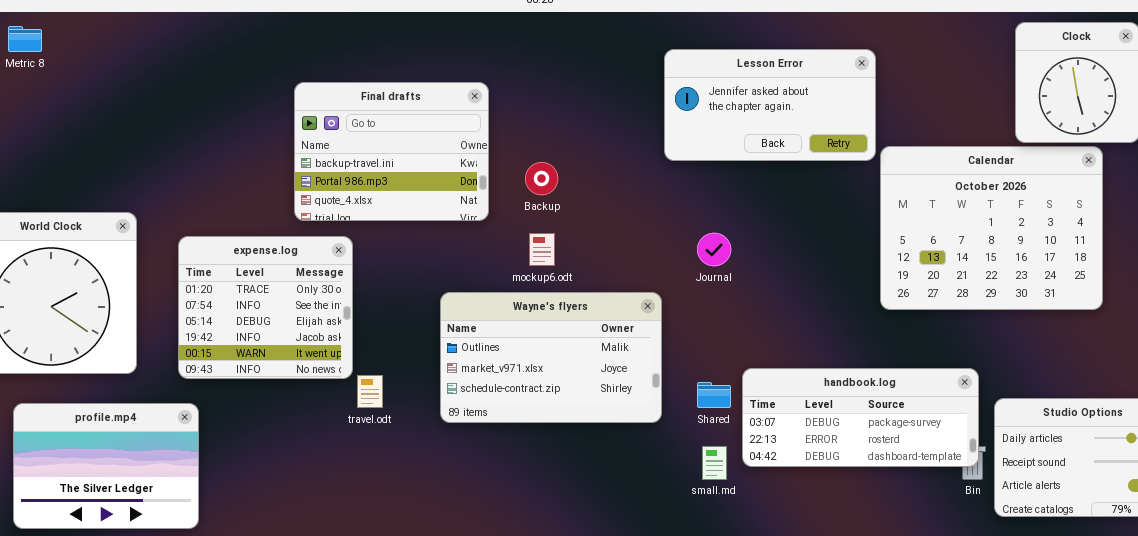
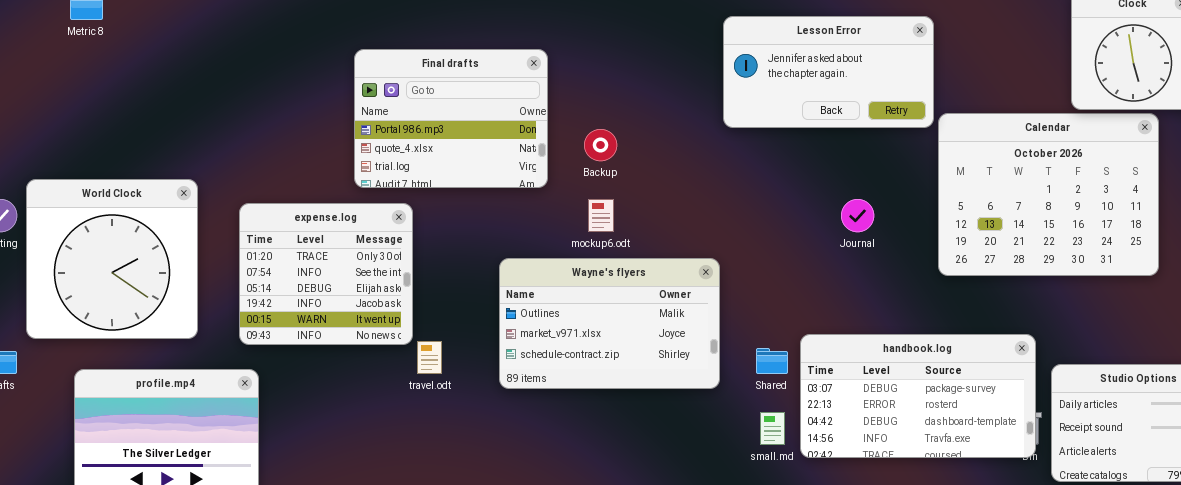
Final drafts: [294,82,489,221] -> [354,49,548,188], scrolled down 1 row
Journal: [697,233,731,266] -> [841,199,874,232], moved
handbook.log: [742,368,979,467] -> [800,334,1036,458], resized

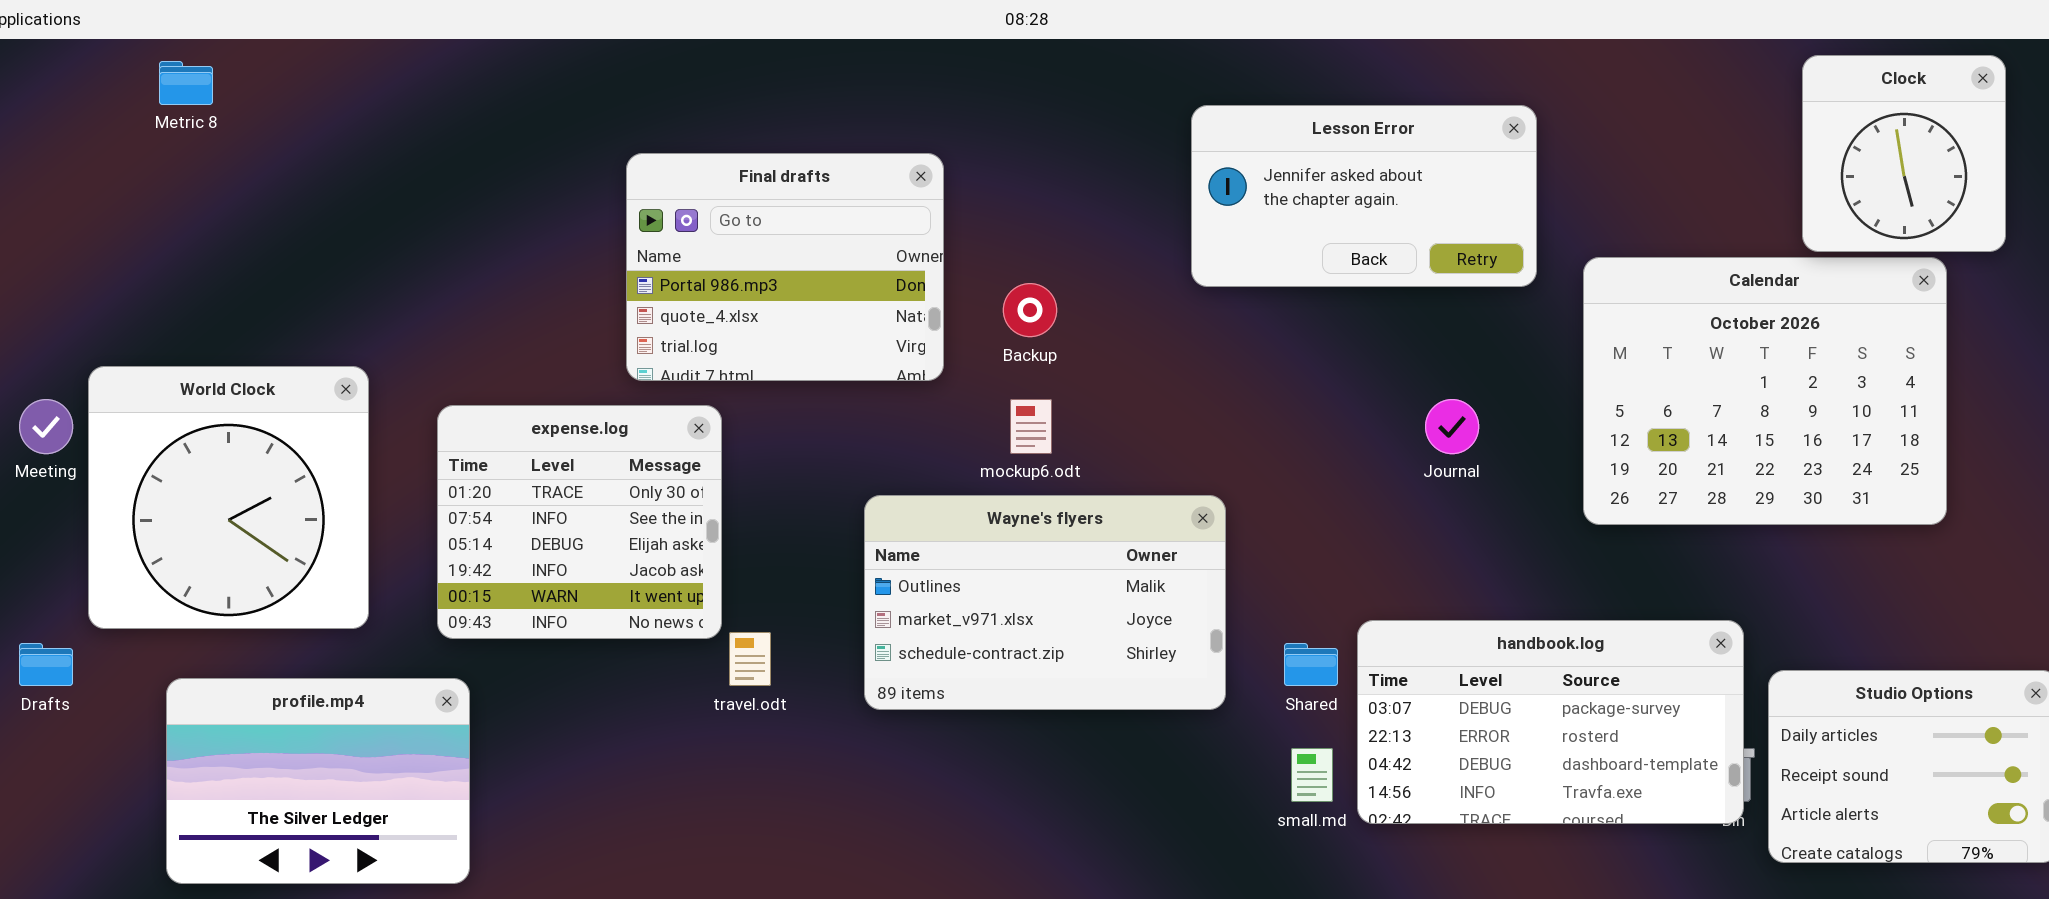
Lesson Error: [723,16,934,128] -> [1191,105,1537,287], moved

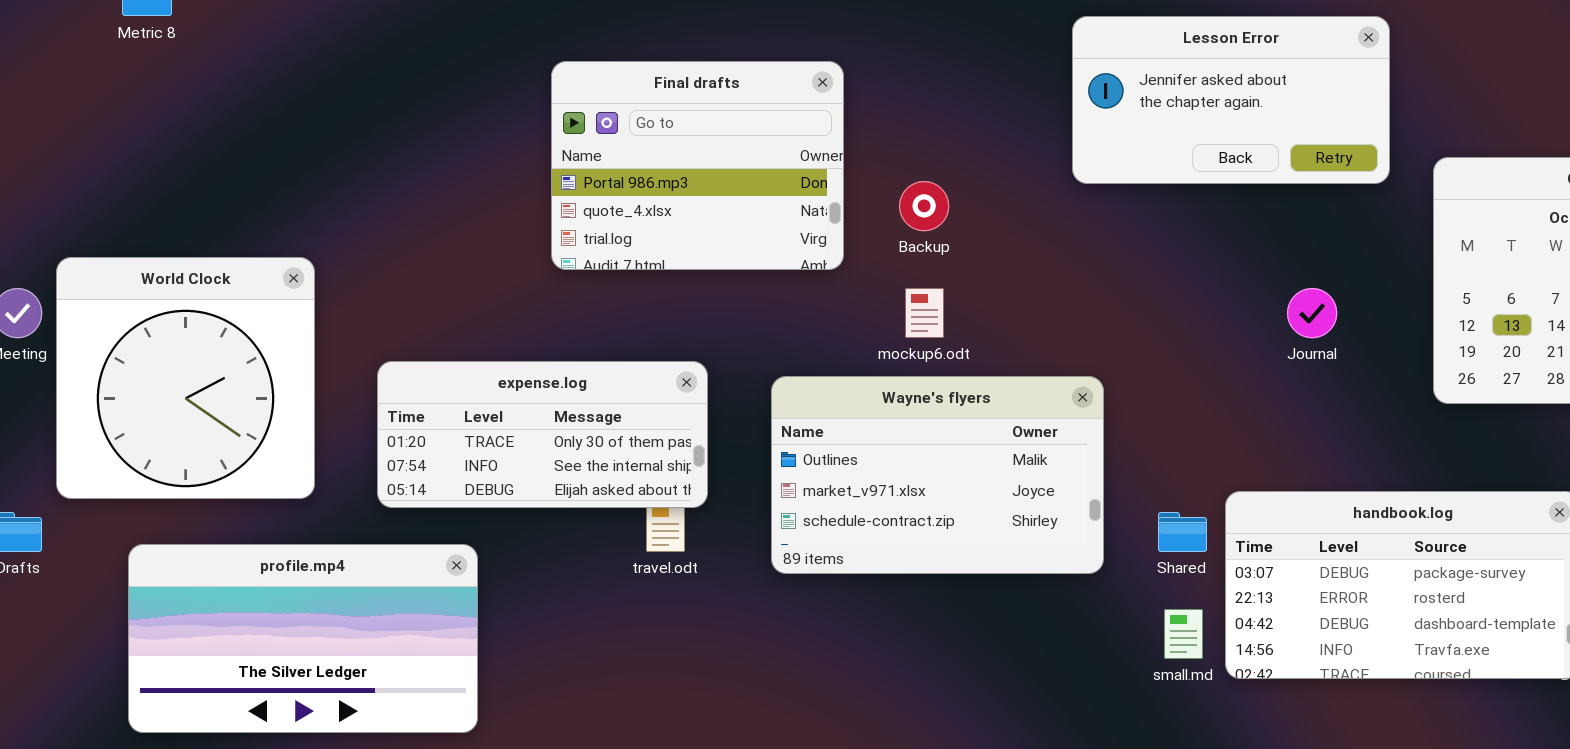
expense.log: [437,405,722,639] -> [377,361,708,508], resized
profile.mp4: [166,678,470,884] -> [128,544,478,733], resized

